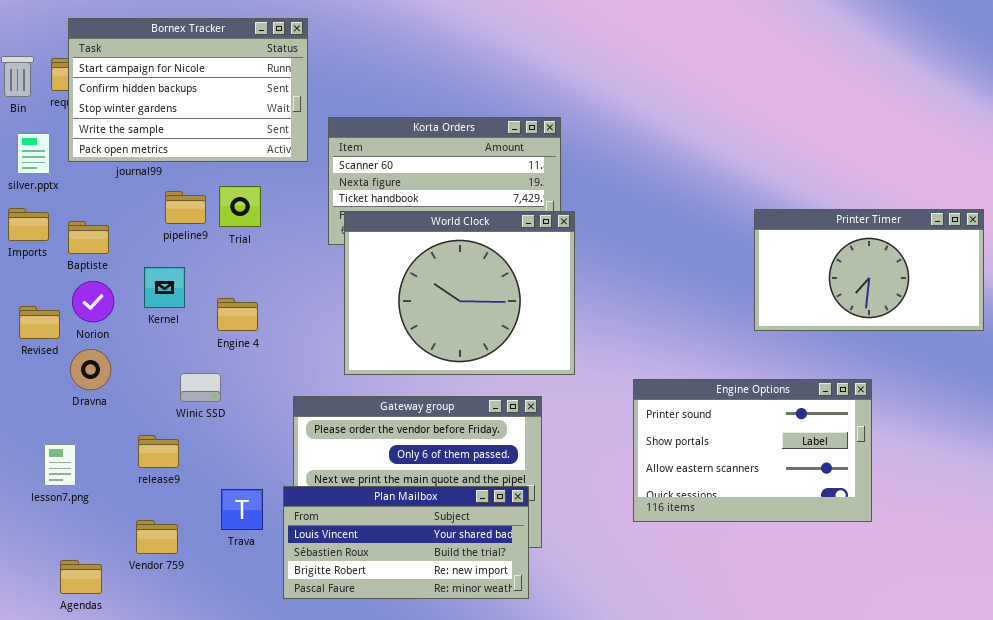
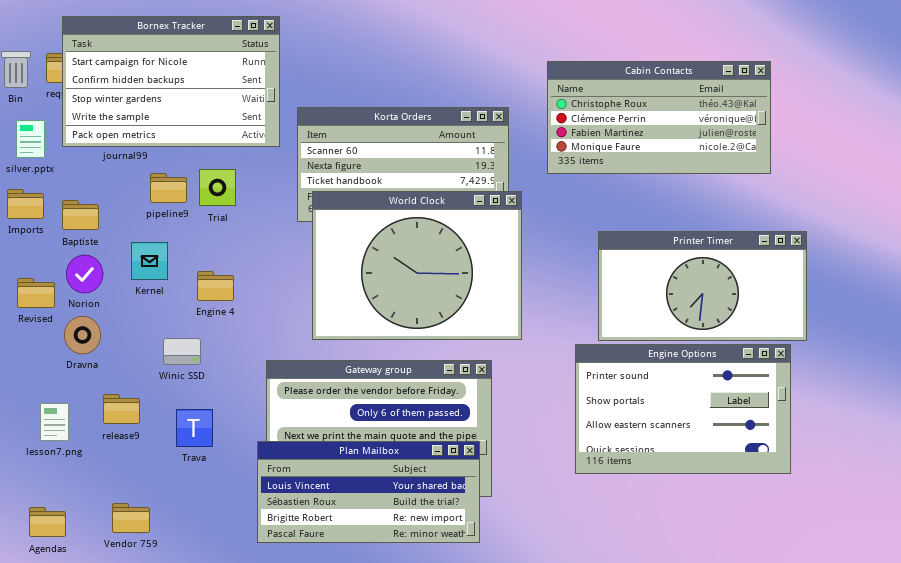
Cabin Contacts: none -> [547,61,771,174], opened
Printer Timer: [754,209,984,331] -> [598,231,807,341], moved
release9: [138,435,179,468] -> [103,394,140,424], moved
Trava: [221,489,263,530] -> [176,409,213,447], moved
Vendor 759: [136,520,178,554] -> [112,503,150,533], moved
Agendas: [60,560,102,594] -> [29,507,66,537], moved

